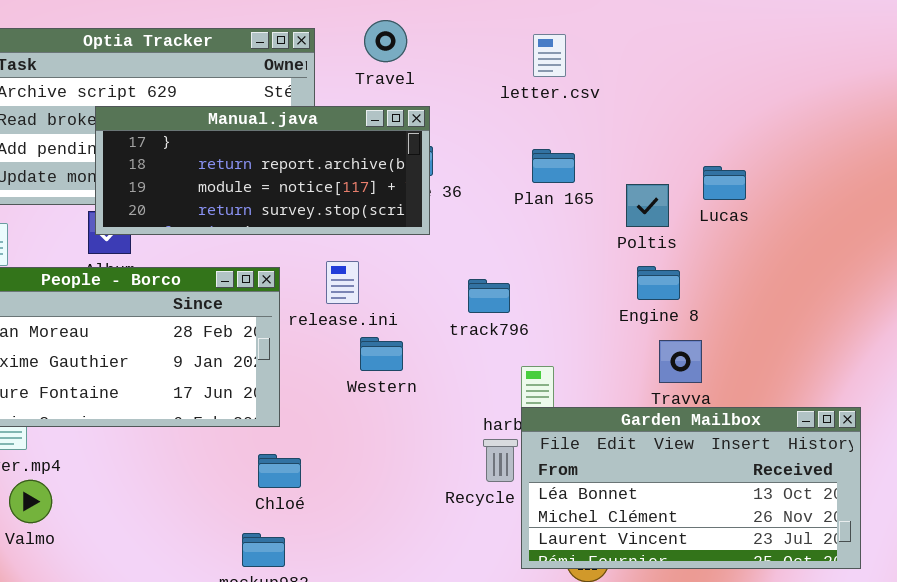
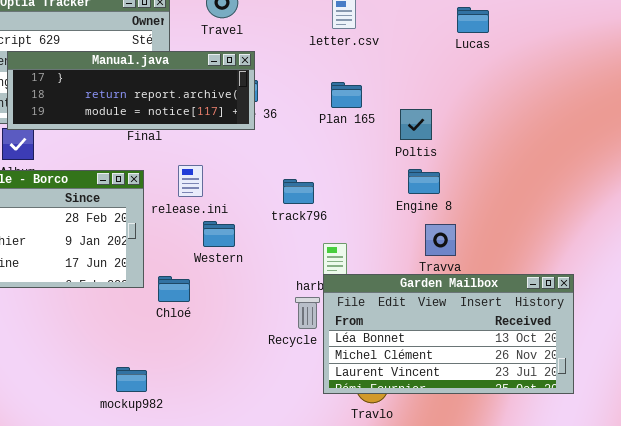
Manual.java: [95,106,430,235] -> [7,51,255,130], resized
Lucas: [703,166,746,200] -> [457,7,489,33], moved
Chloé: [258,454,301,488] -> [158,276,190,302], moved

